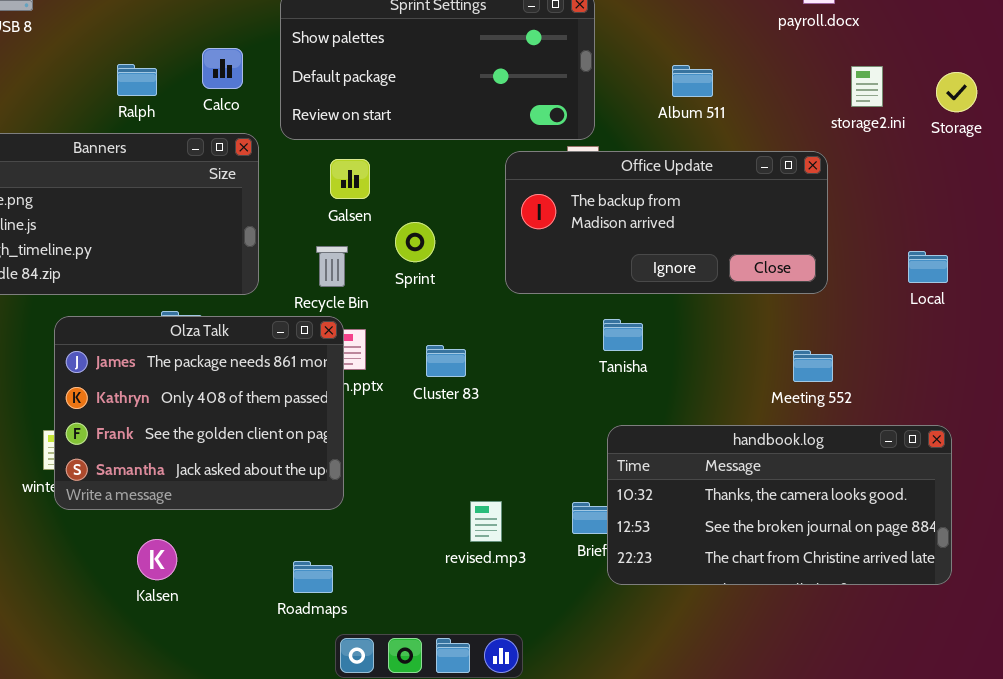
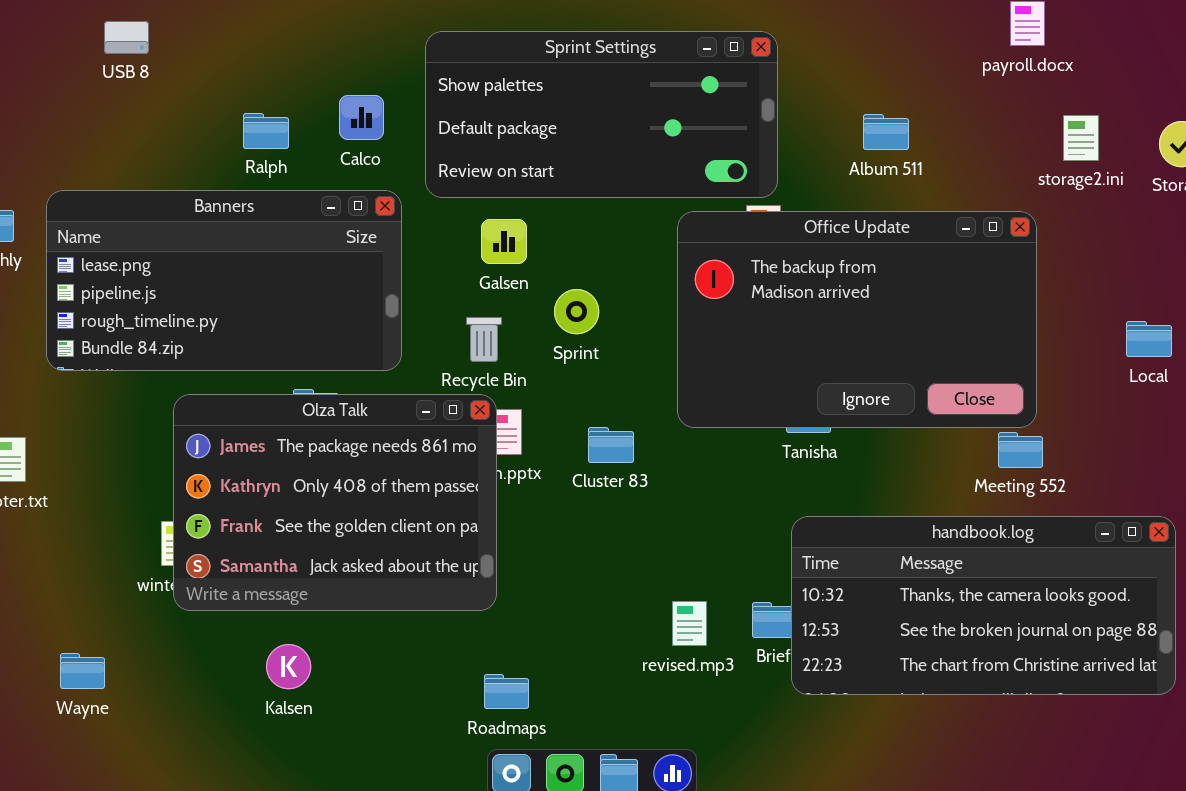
Office Update: [505,151,828,294] -> [677,211,1037,428], resized
revised.mp3: [470,501,502,542] -> [672,601,707,646], moved
Roadmaps: [293,561,333,593] -> [484,674,529,709], moved

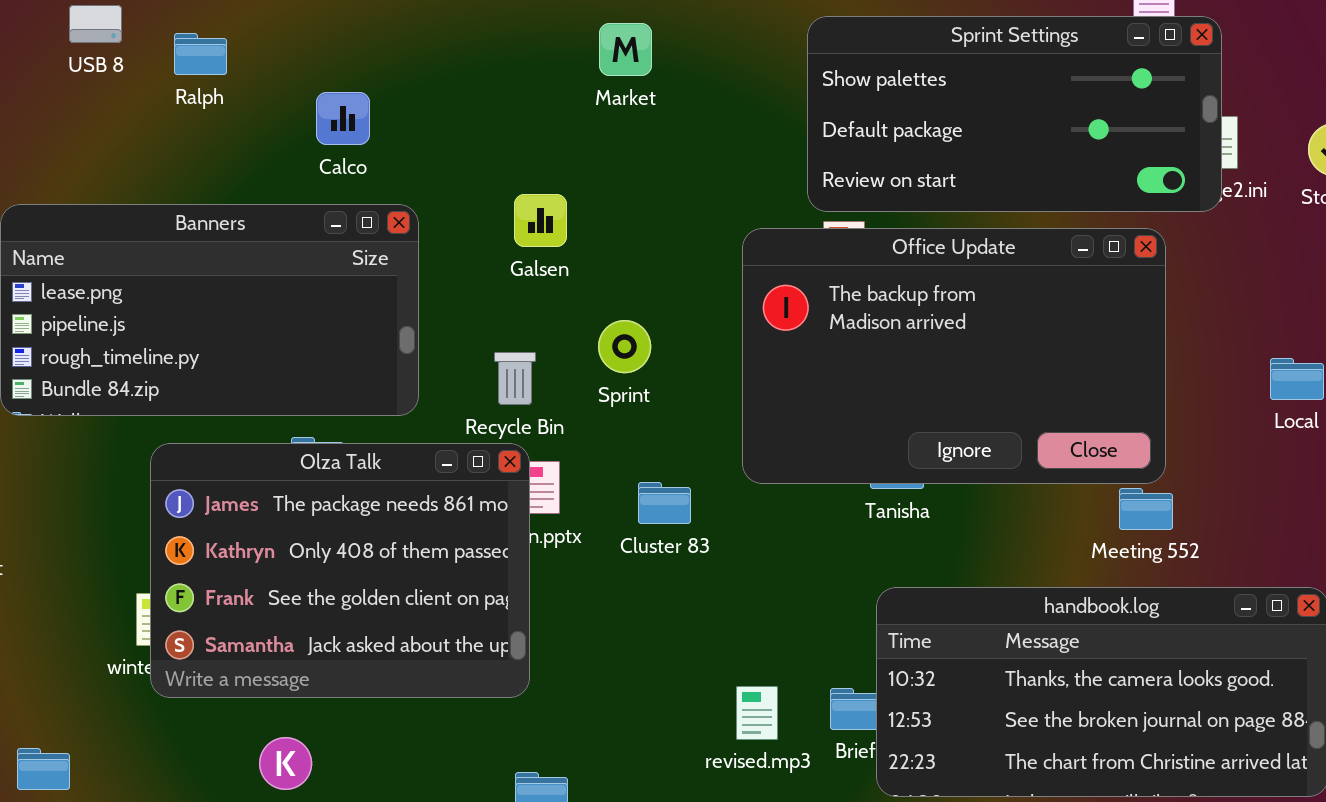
Sprint Settings: [425,31,778,198] -> [807,16,1222,212], moved
Calco: [339,95,384,140] -> [316,92,370,145], moved
Ralph: [243,113,289,149] -> [174,33,227,75], moved
Galsen: [481,219,527,264] -> [514,194,567,247], moved

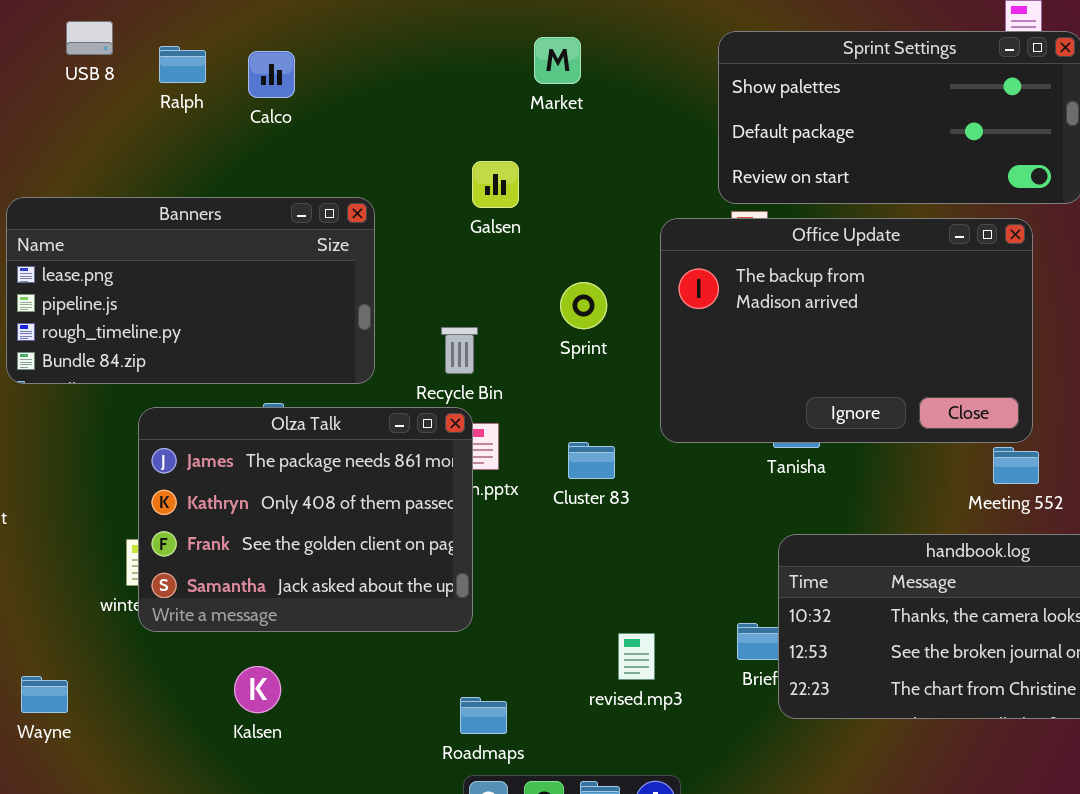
Calco: [316,92,370,145] -> [248,51,295,98], moved
Galsen: [514,194,567,247] -> [472,161,519,208], moved
Sprint: [598,320,651,373] -> [560,282,607,329], moved
revised.mp3: [736,686,778,740] -> [618,633,655,680], moved

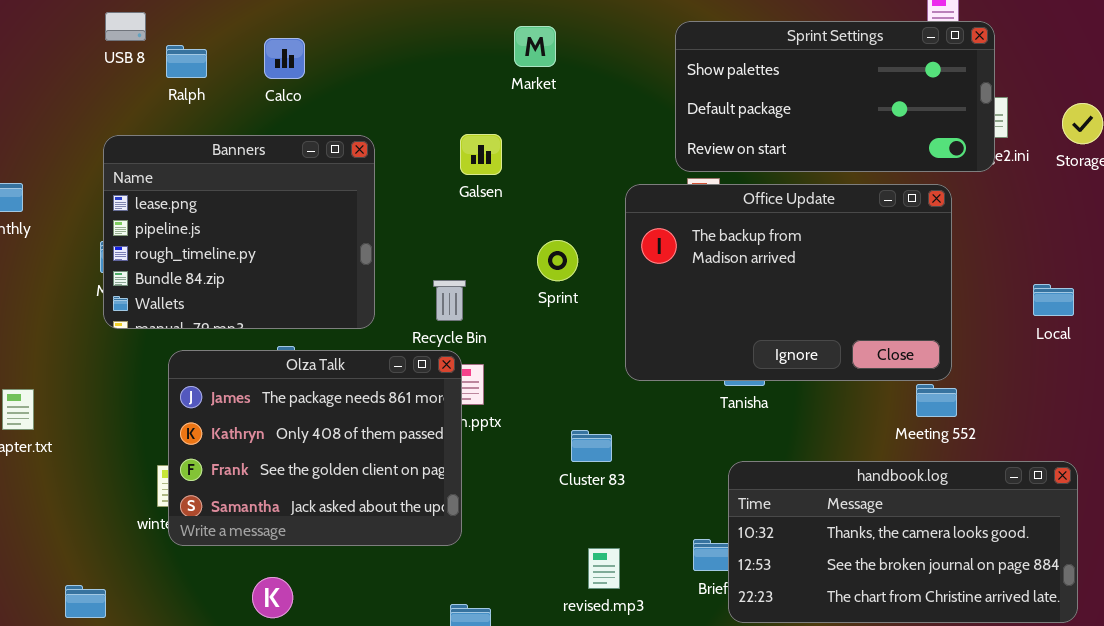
Ralph: [159,46,206,83] -> [166,45,207,78], moved
Banners: [6,197,375,384] -> [103,135,375,329], resized
Cluster 83: [568,442,615,479] -> [571,430,612,462], moved

